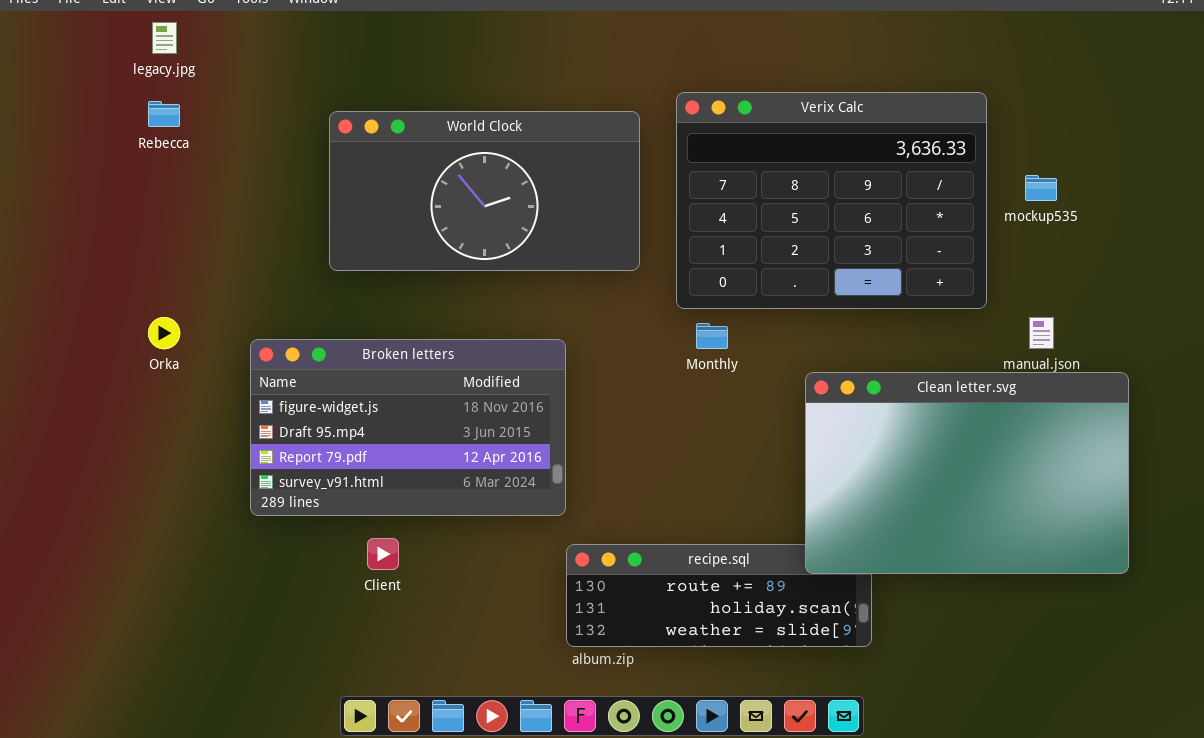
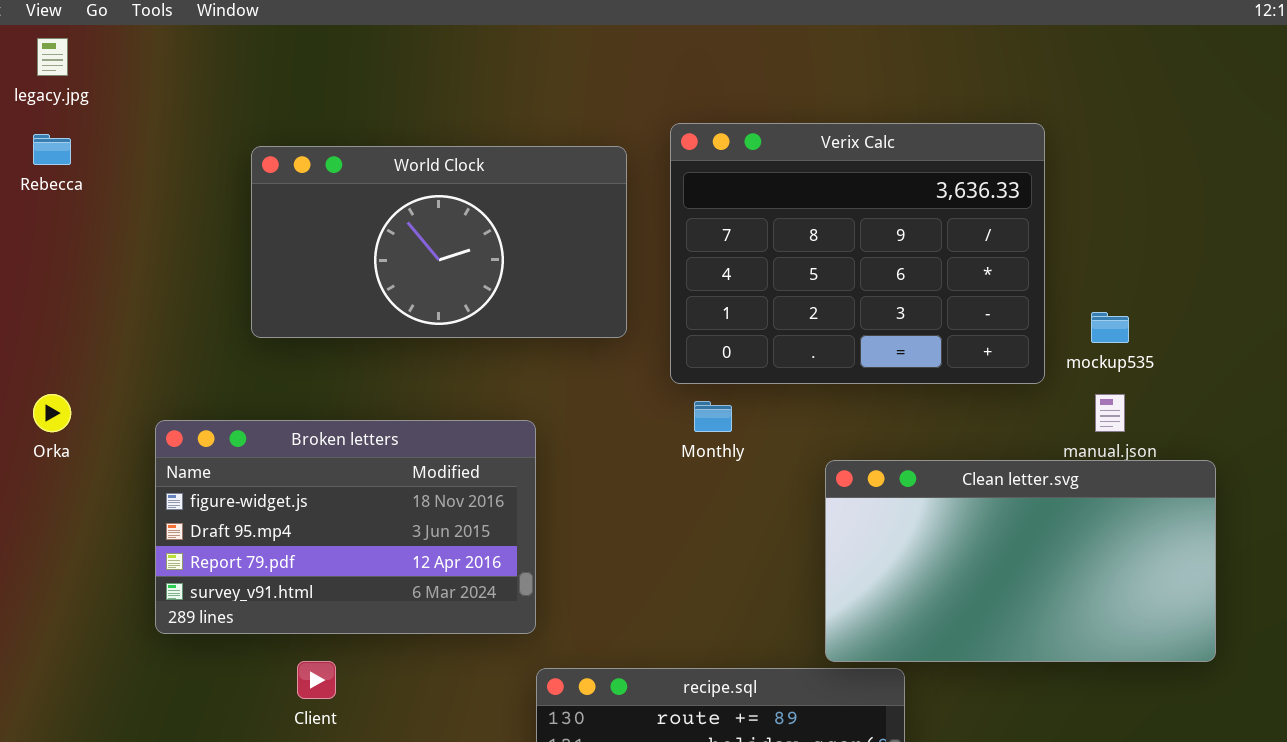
mockup535: [1025,175,1057,201] -> [1091,312,1129,343], moved
Clean letter.svg: [805,372,1129,574] -> [825,460,1216,662], resized

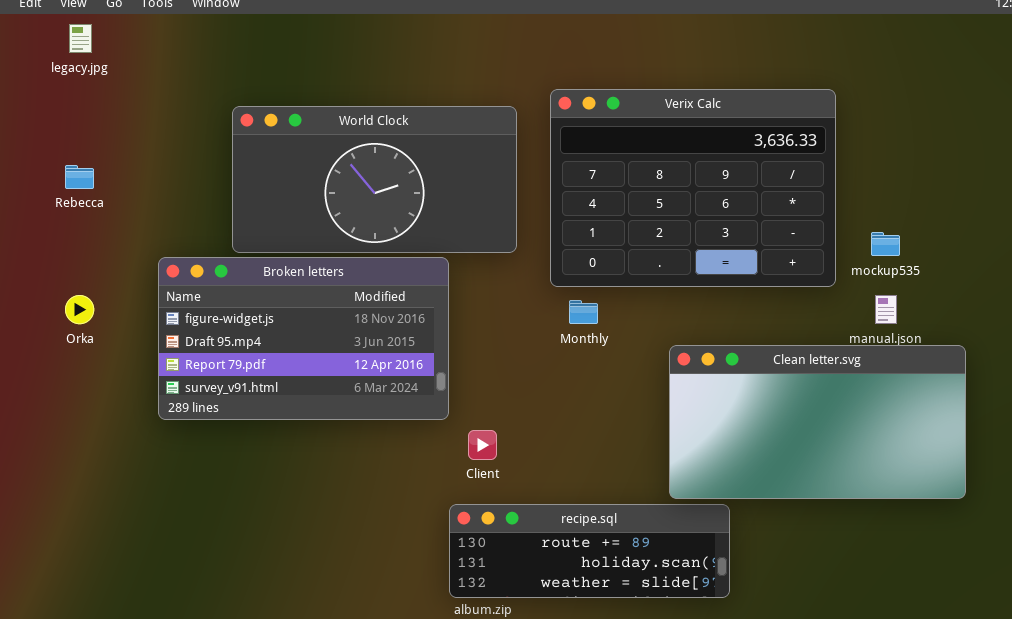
Rebecca: [33,134,71,165] -> [65,165,94,189], moved
Broken letters: [155,420,536,634] -> [158,257,449,420], moved
Client: [297,661,336,699] -> [468,430,497,460], moved

